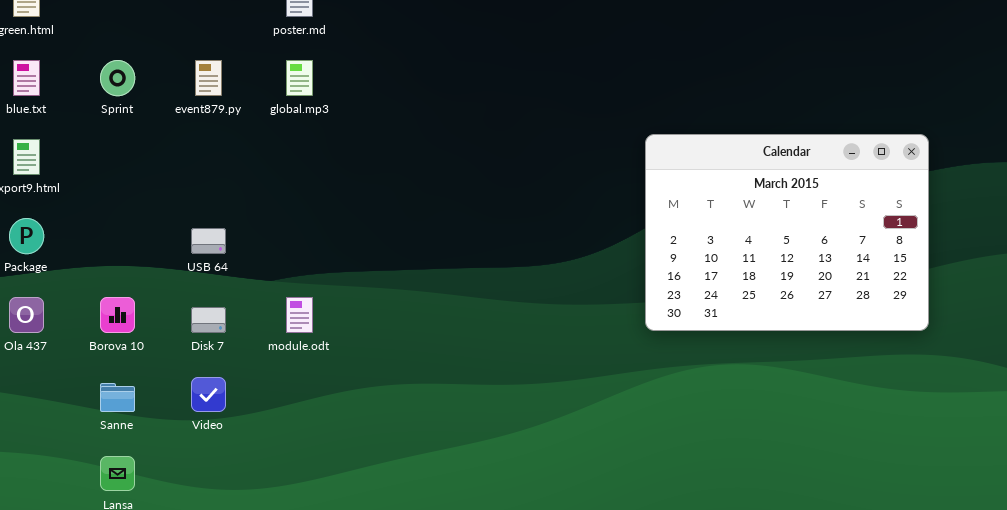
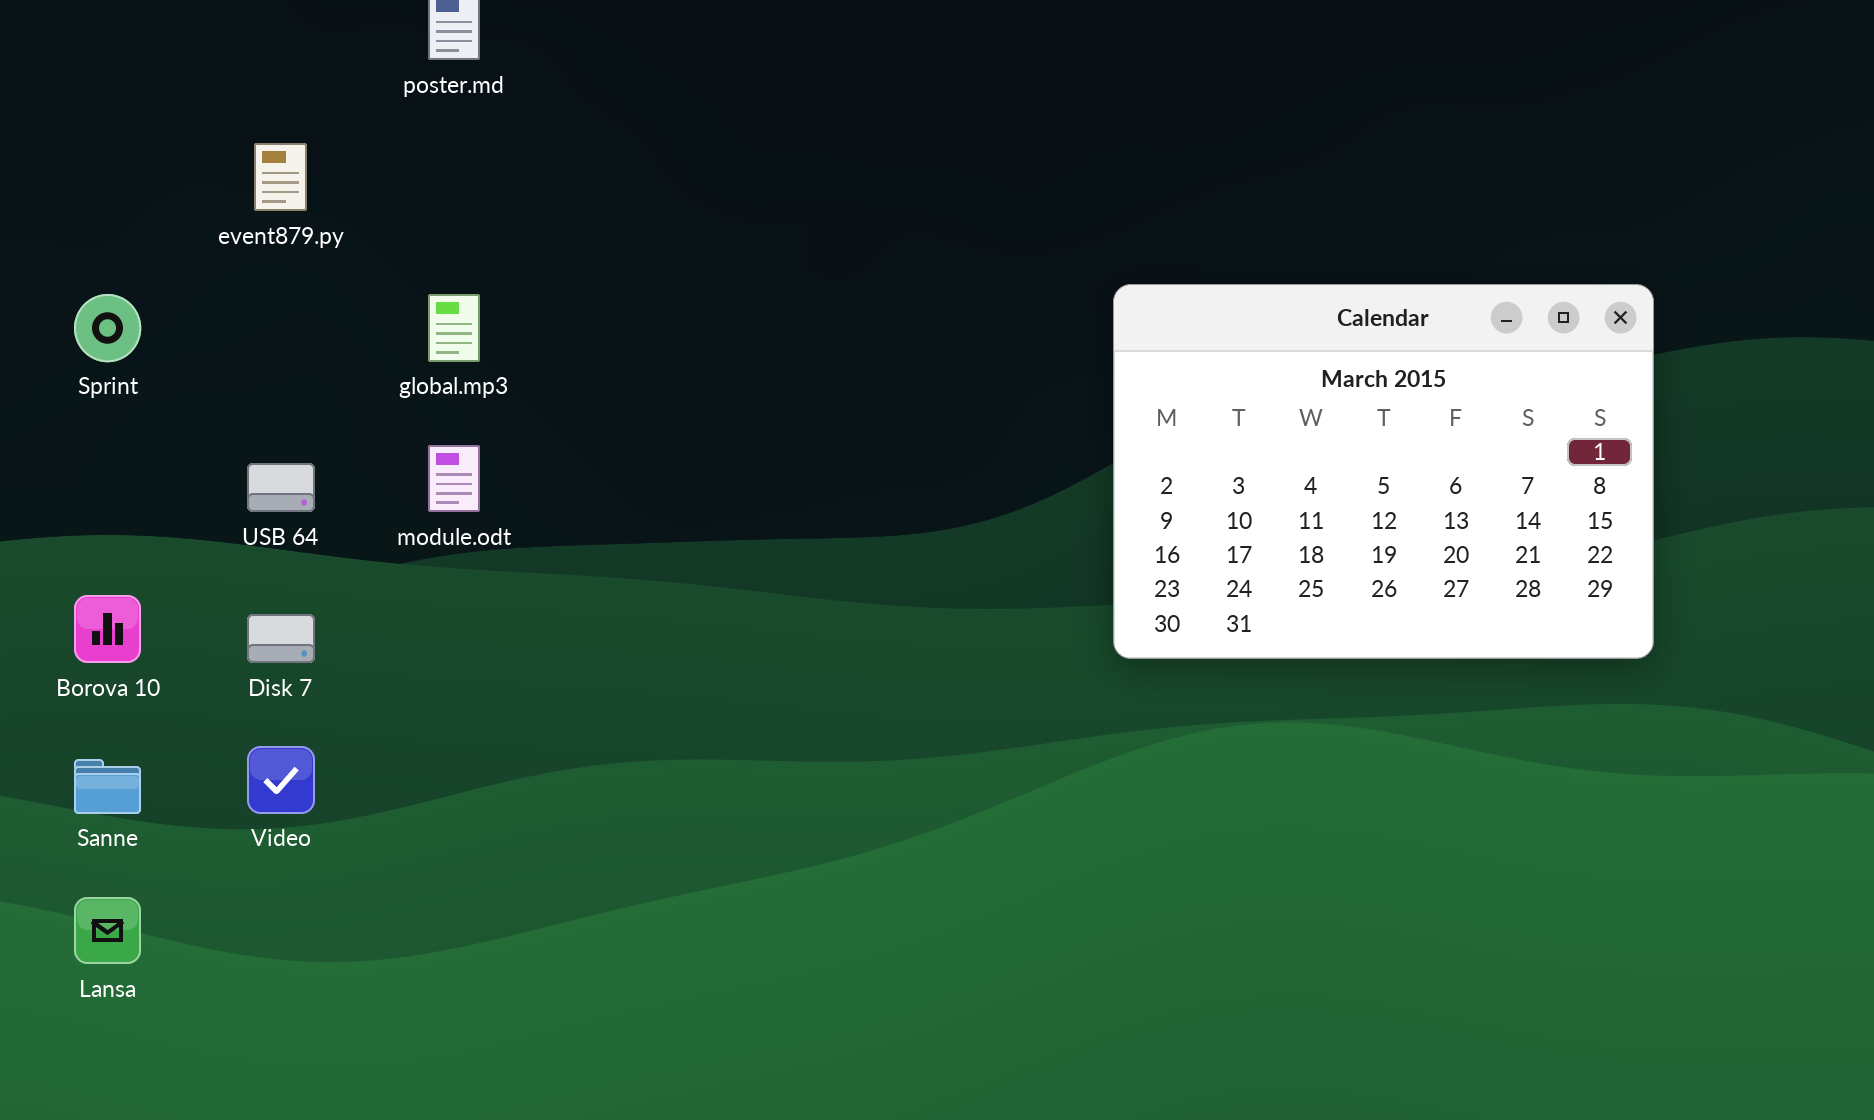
Sprint: [100,60,135,96] -> [74,294,141,362], moved
global.mp3: [286,60,313,96] -> [428,294,480,362], moved
module.odt: [286,297,313,333] -> [428,445,480,512], moved

